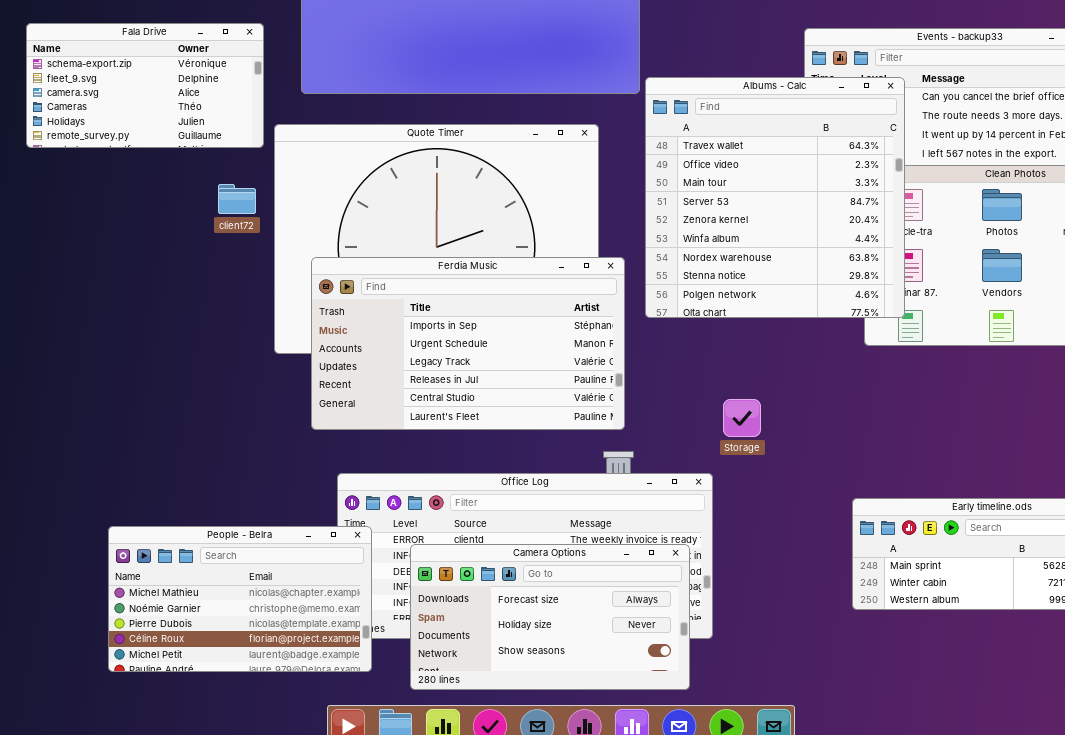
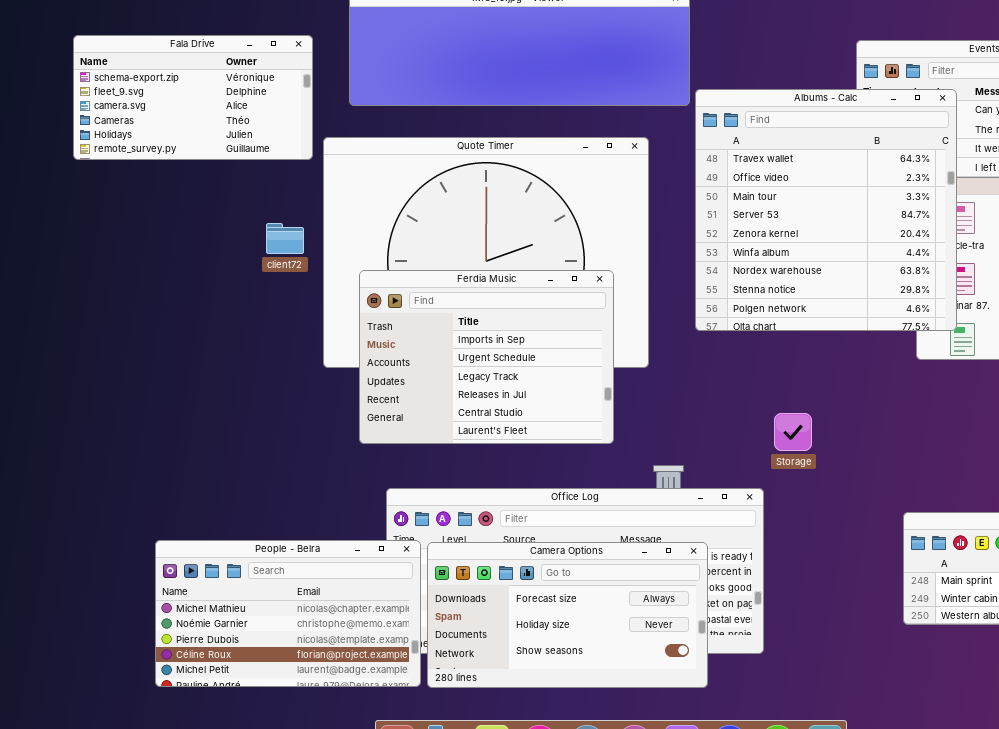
client72: [218,184,256,214] -> [266,223,304,254], moved
Ferdia Music: [311,257,625,430] -> [359,270,614,444], resized
Camera Options: [410,544,690,690] -> [427,542,708,688], moved

